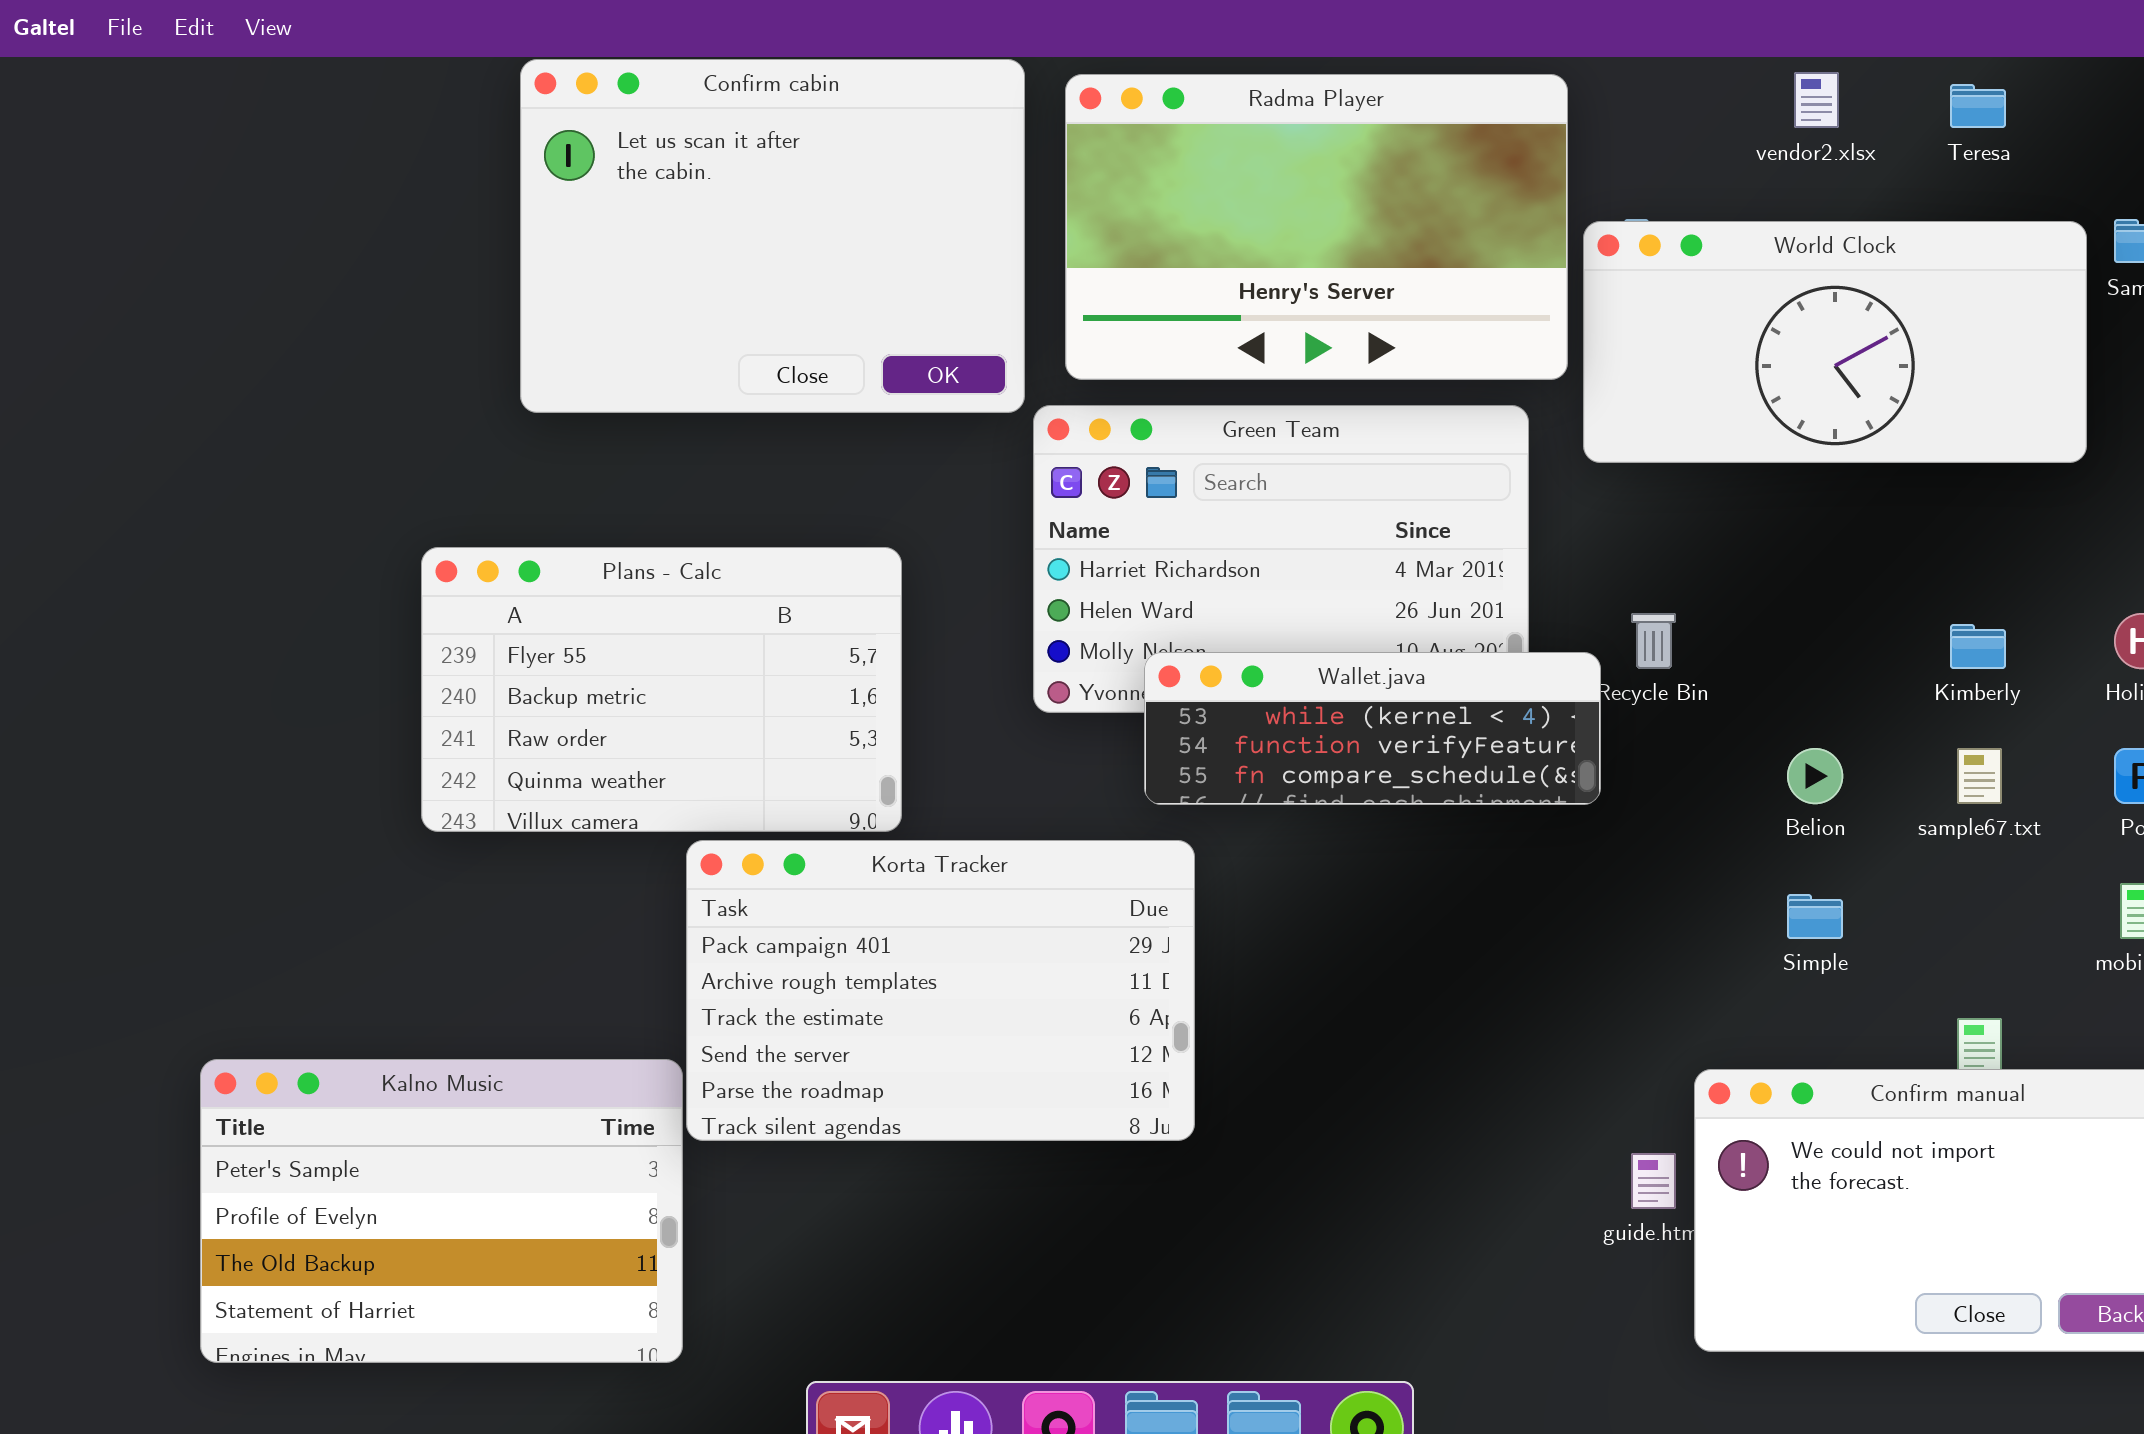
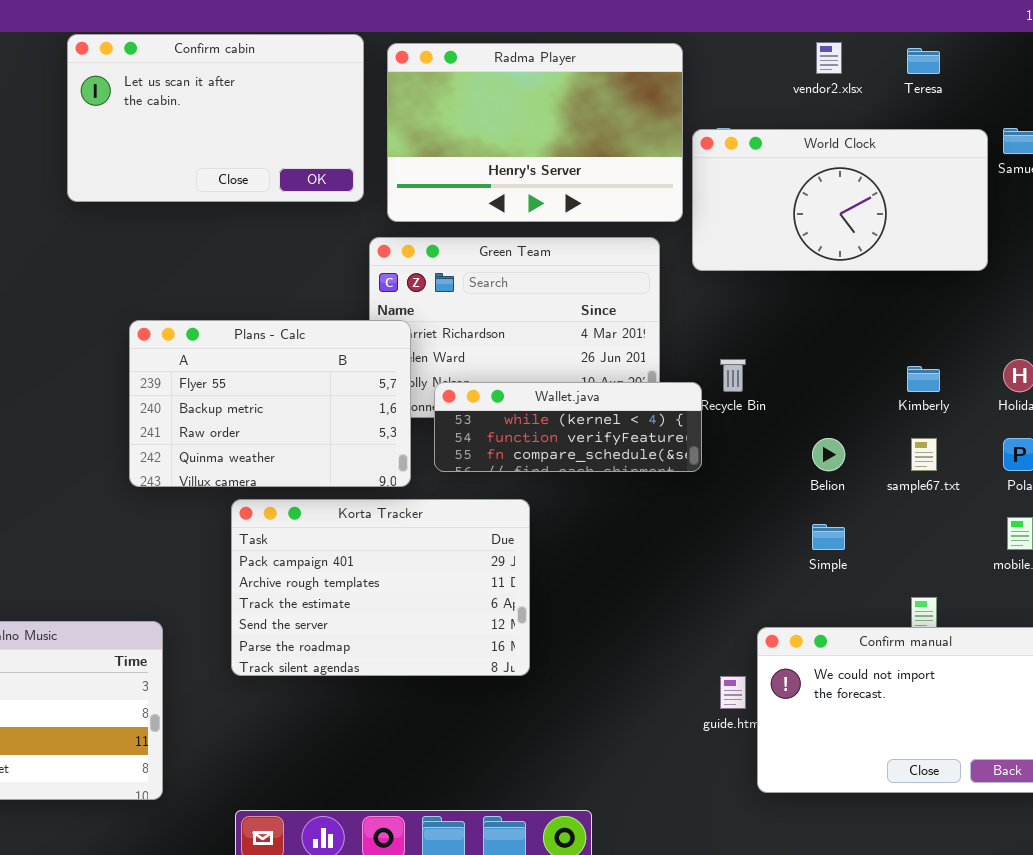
Confirm cabin: [520,59,1025,413] -> [67,34,364,202], resized
Plans - Calc: [421,547,902,832] -> [129,320,411,487], moved
Korta Tracker: [686,840,1195,1141] -> [231,499,530,676], moved

